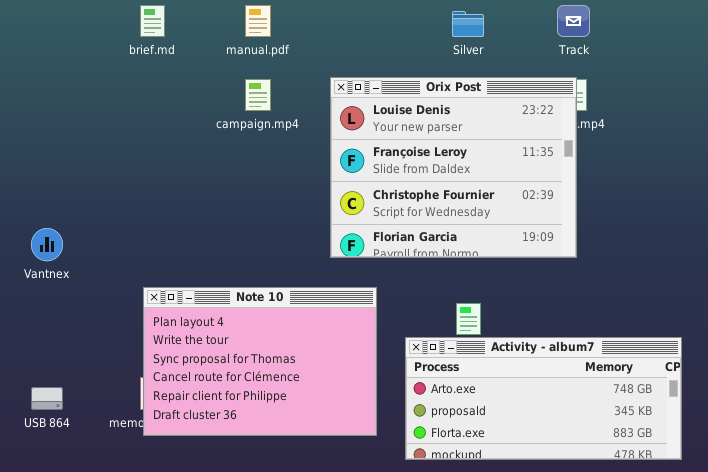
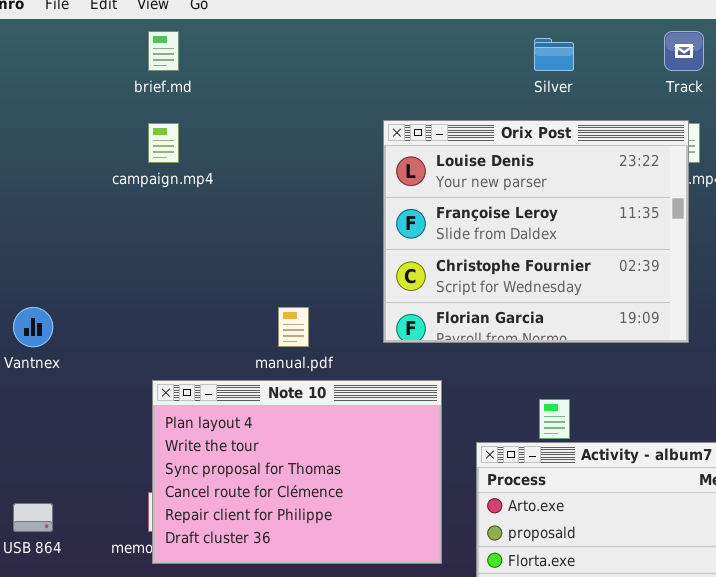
manual.pdf: [245,5,271,37] -> [278,307,309,347], moved
campaign.mp4: [245,79,271,111] -> [148,123,179,163], moved

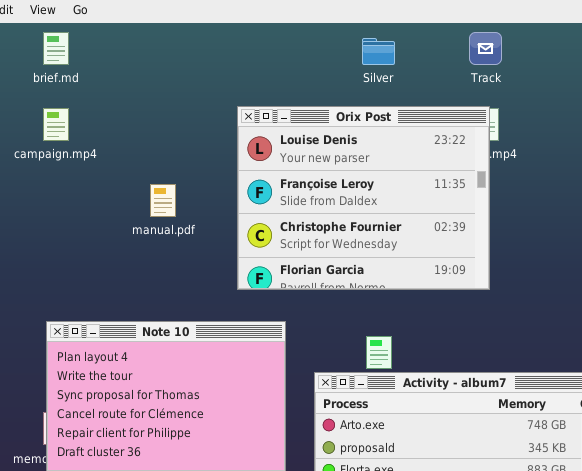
manual.pdf: [278,307,309,347] -> [150,184,176,217], moved

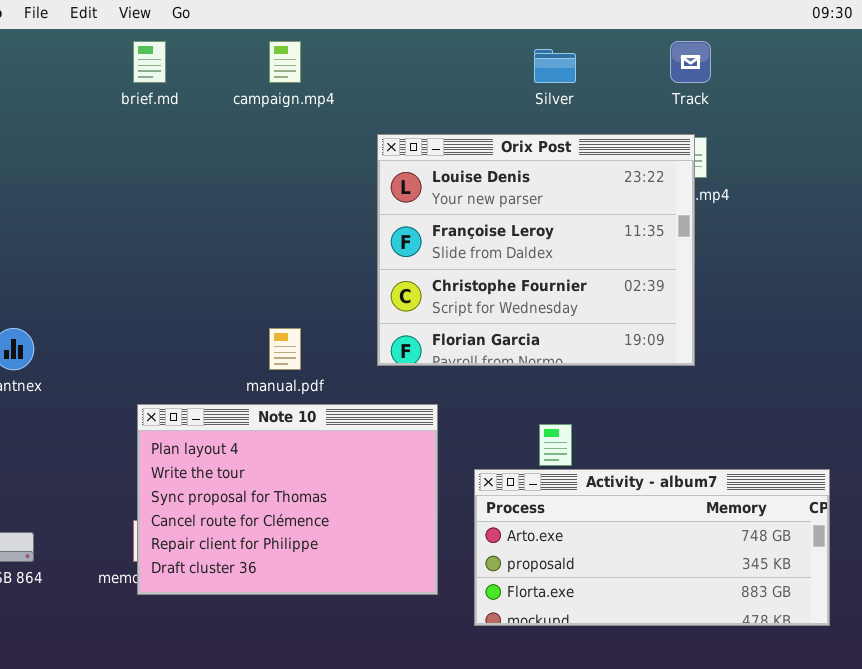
campaign.mp4: [43,108,69,141] -> [269,41,301,83], moved
manual.pdf: [150,184,176,217] -> [269,328,301,370], moved

